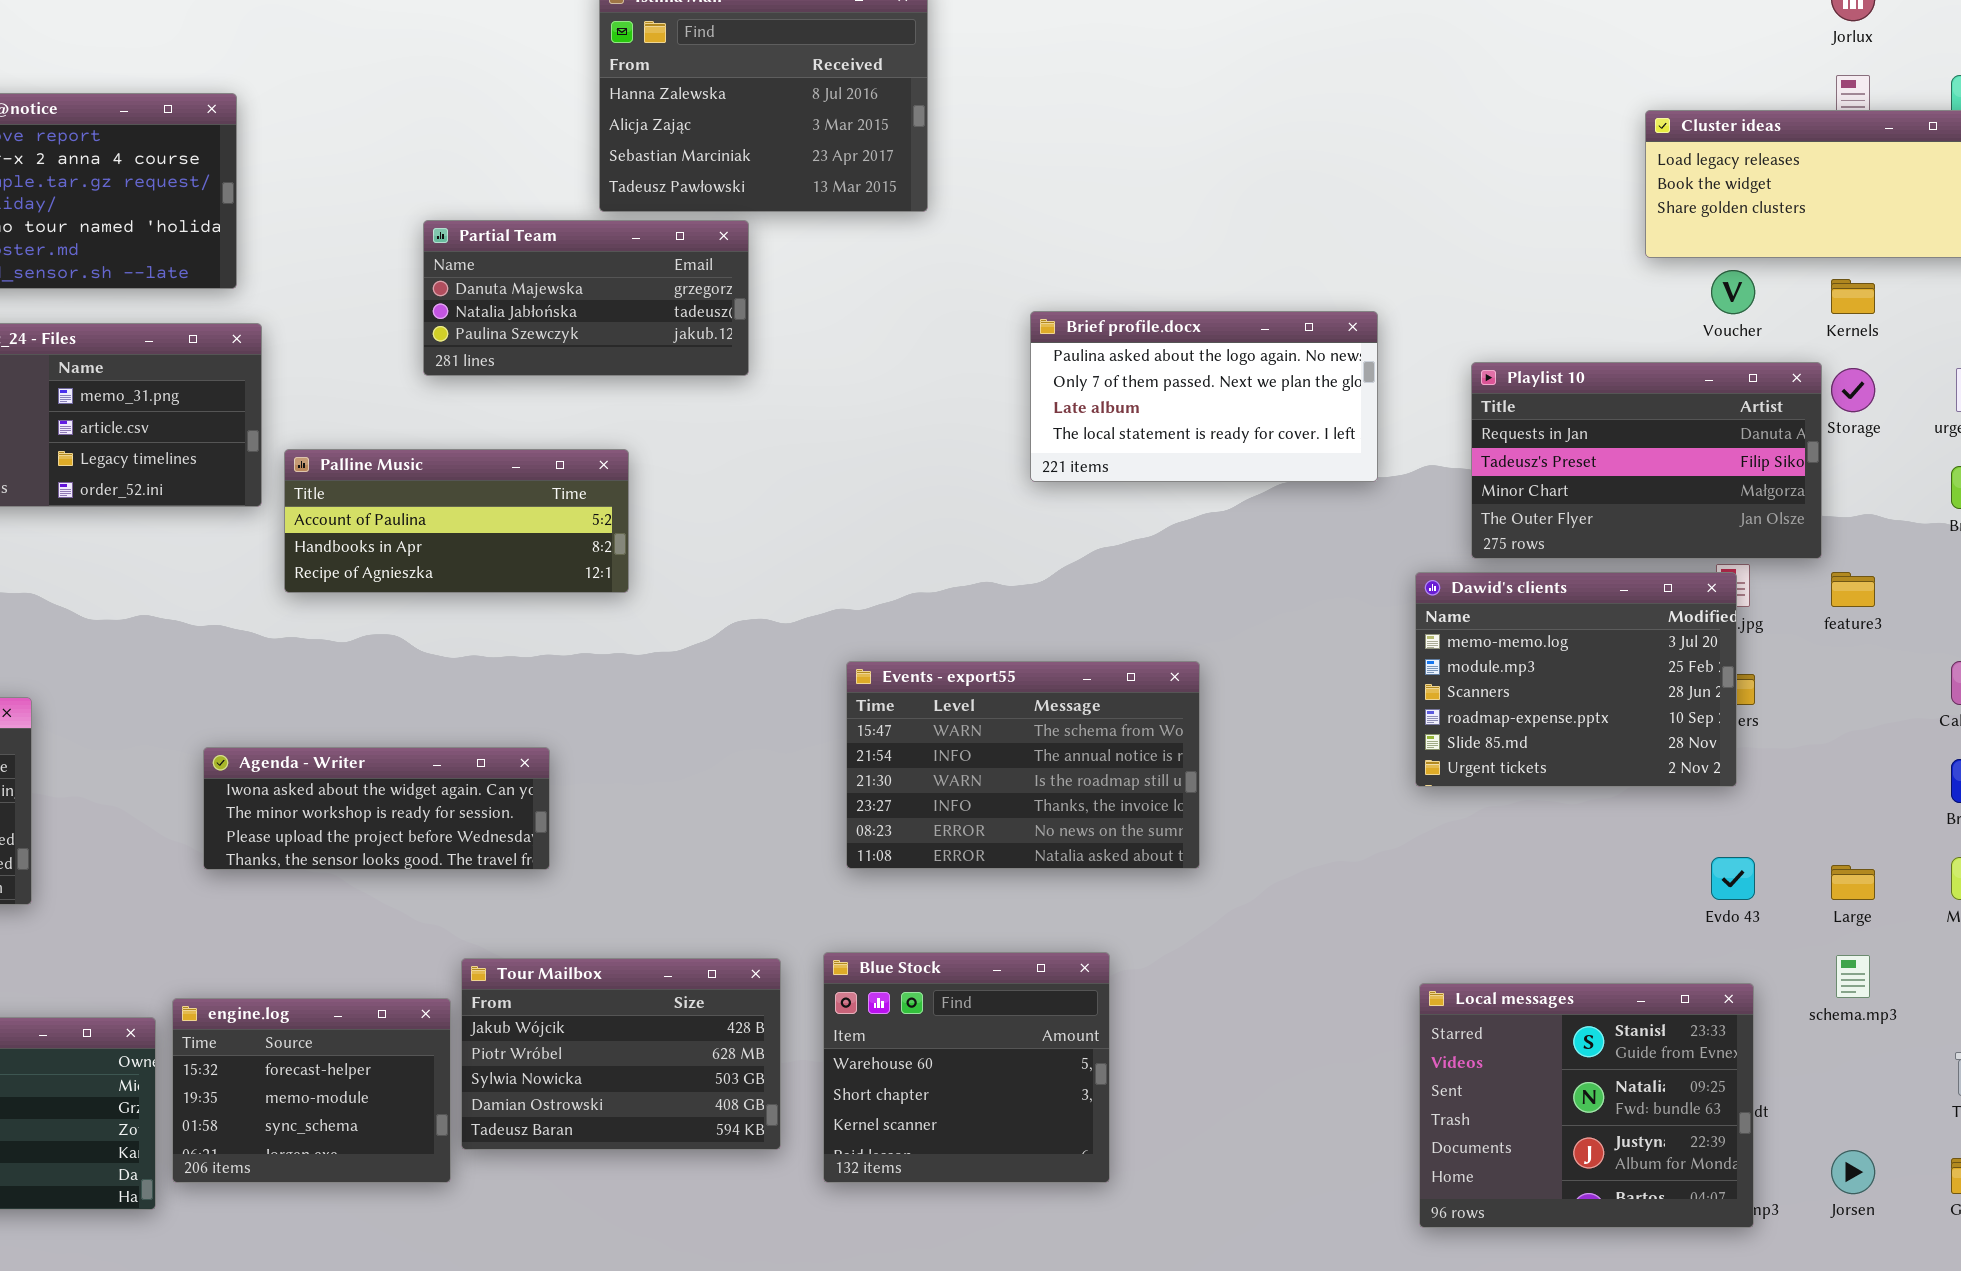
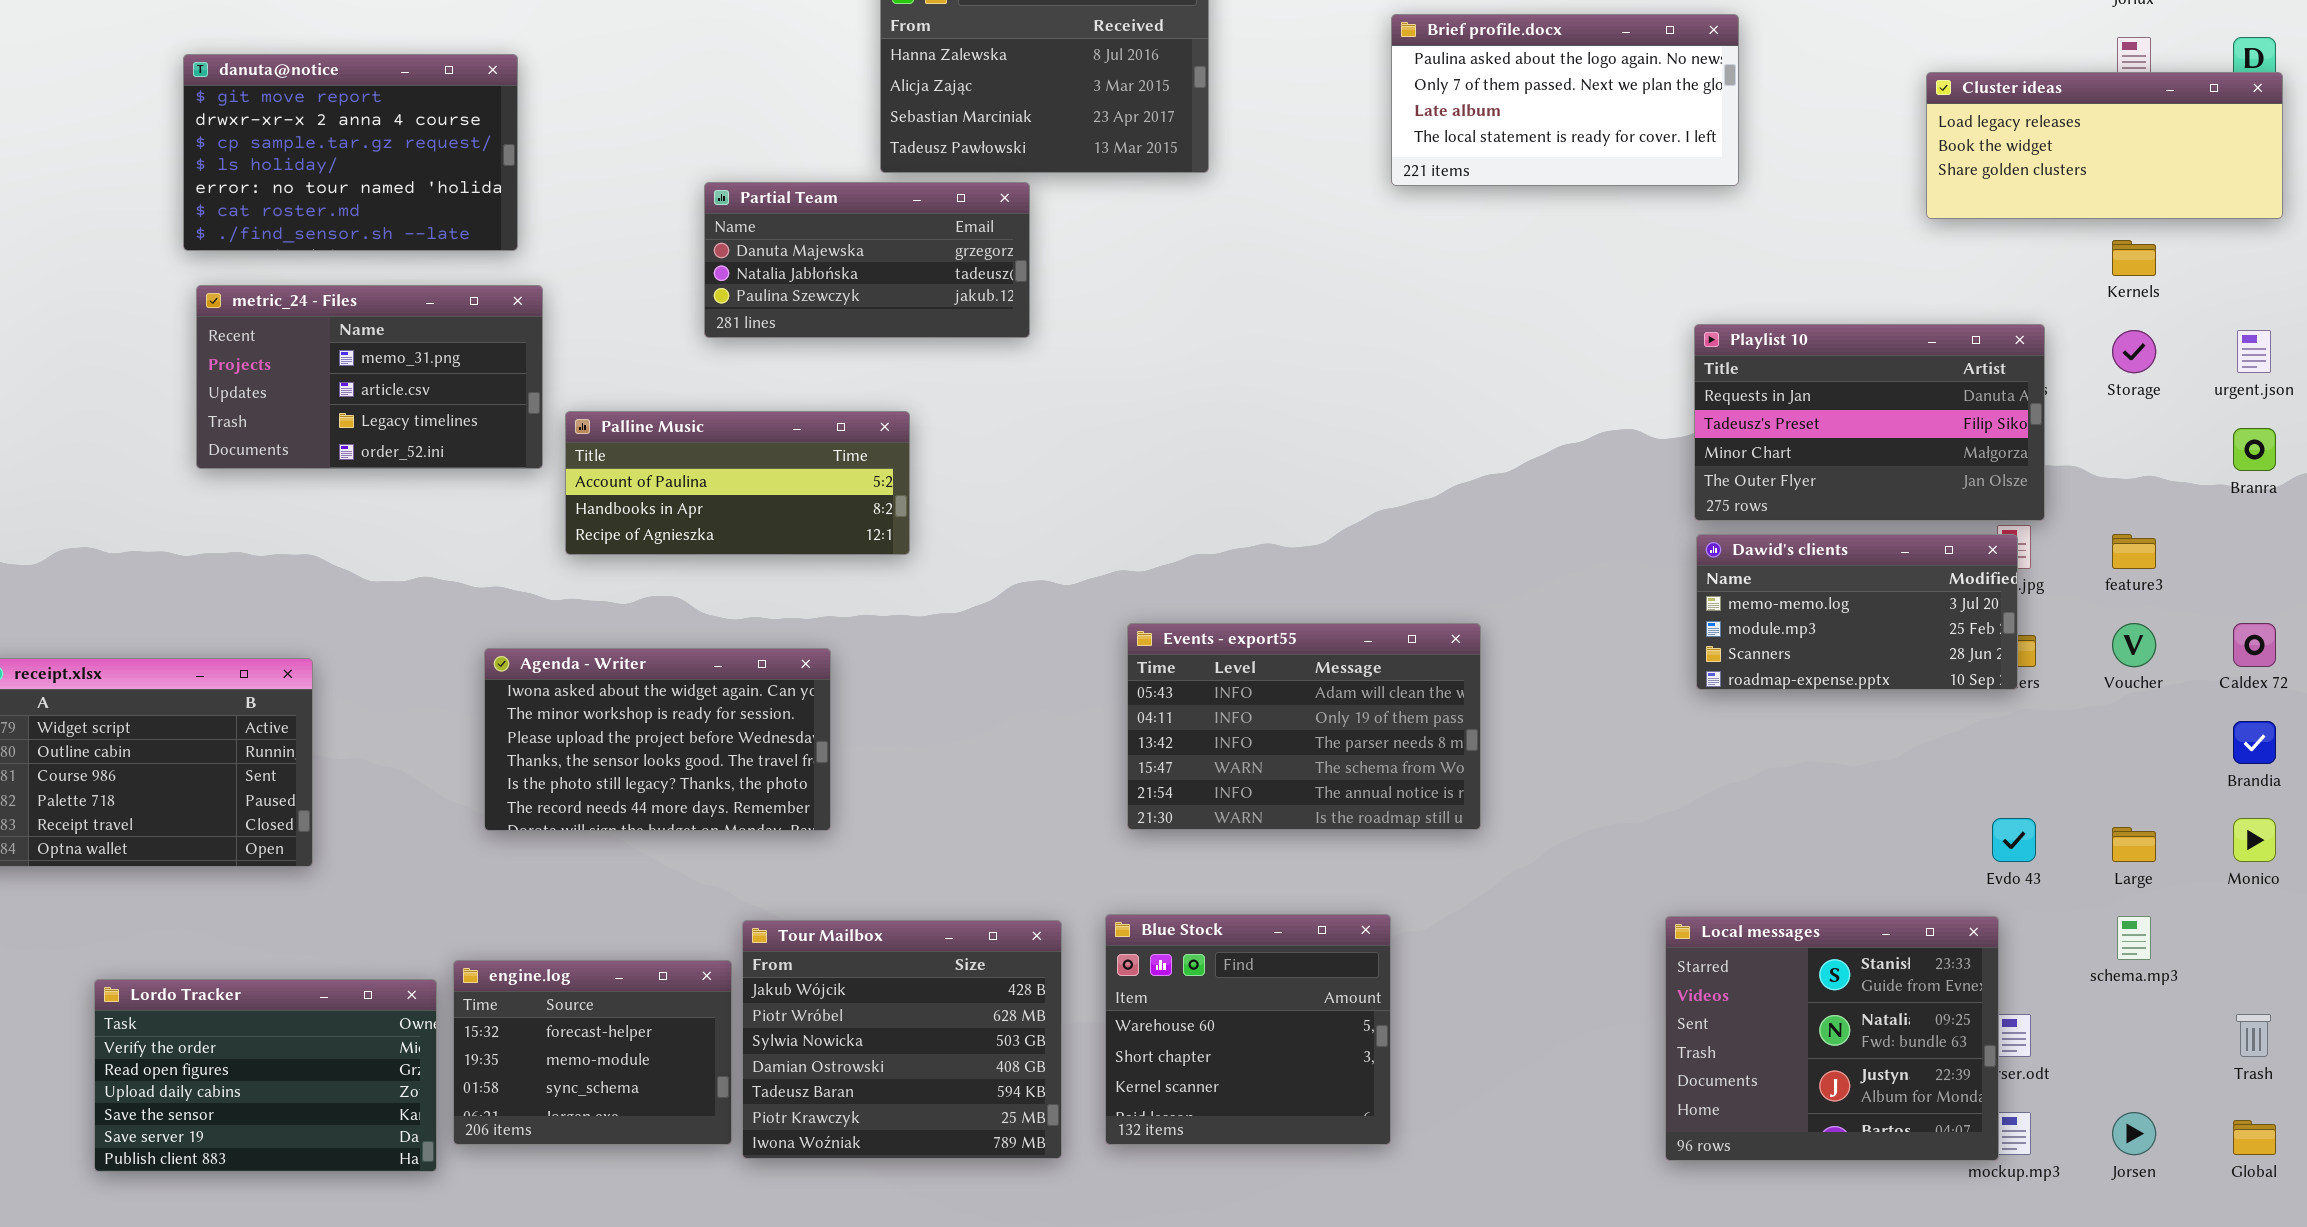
Voucher: [1711,270,1755,314] -> [2112,623,2156,667], moved
Brief profile.docx: [1030,311,1378,482] -> [1391,14,1739,186], moved
Playlist 10: [1471,362,1822,559] -> [1694,324,2045,521], moved
Dawid's clients: [1415,572,1737,787] -> [1696,534,2018,690], resized
Events - export55: [846,661,1200,869] -> [1127,623,1481,830], scrolled up 3 rows
Agenda - Writer: [203,747,550,870] -> [484,648,831,831], resized
Tour Mailbox: [461,958,781,1150] -> [742,920,1062,1159], resized
Local messages: [1419,983,1754,1228] -> [1665,916,1999,1161], moved

